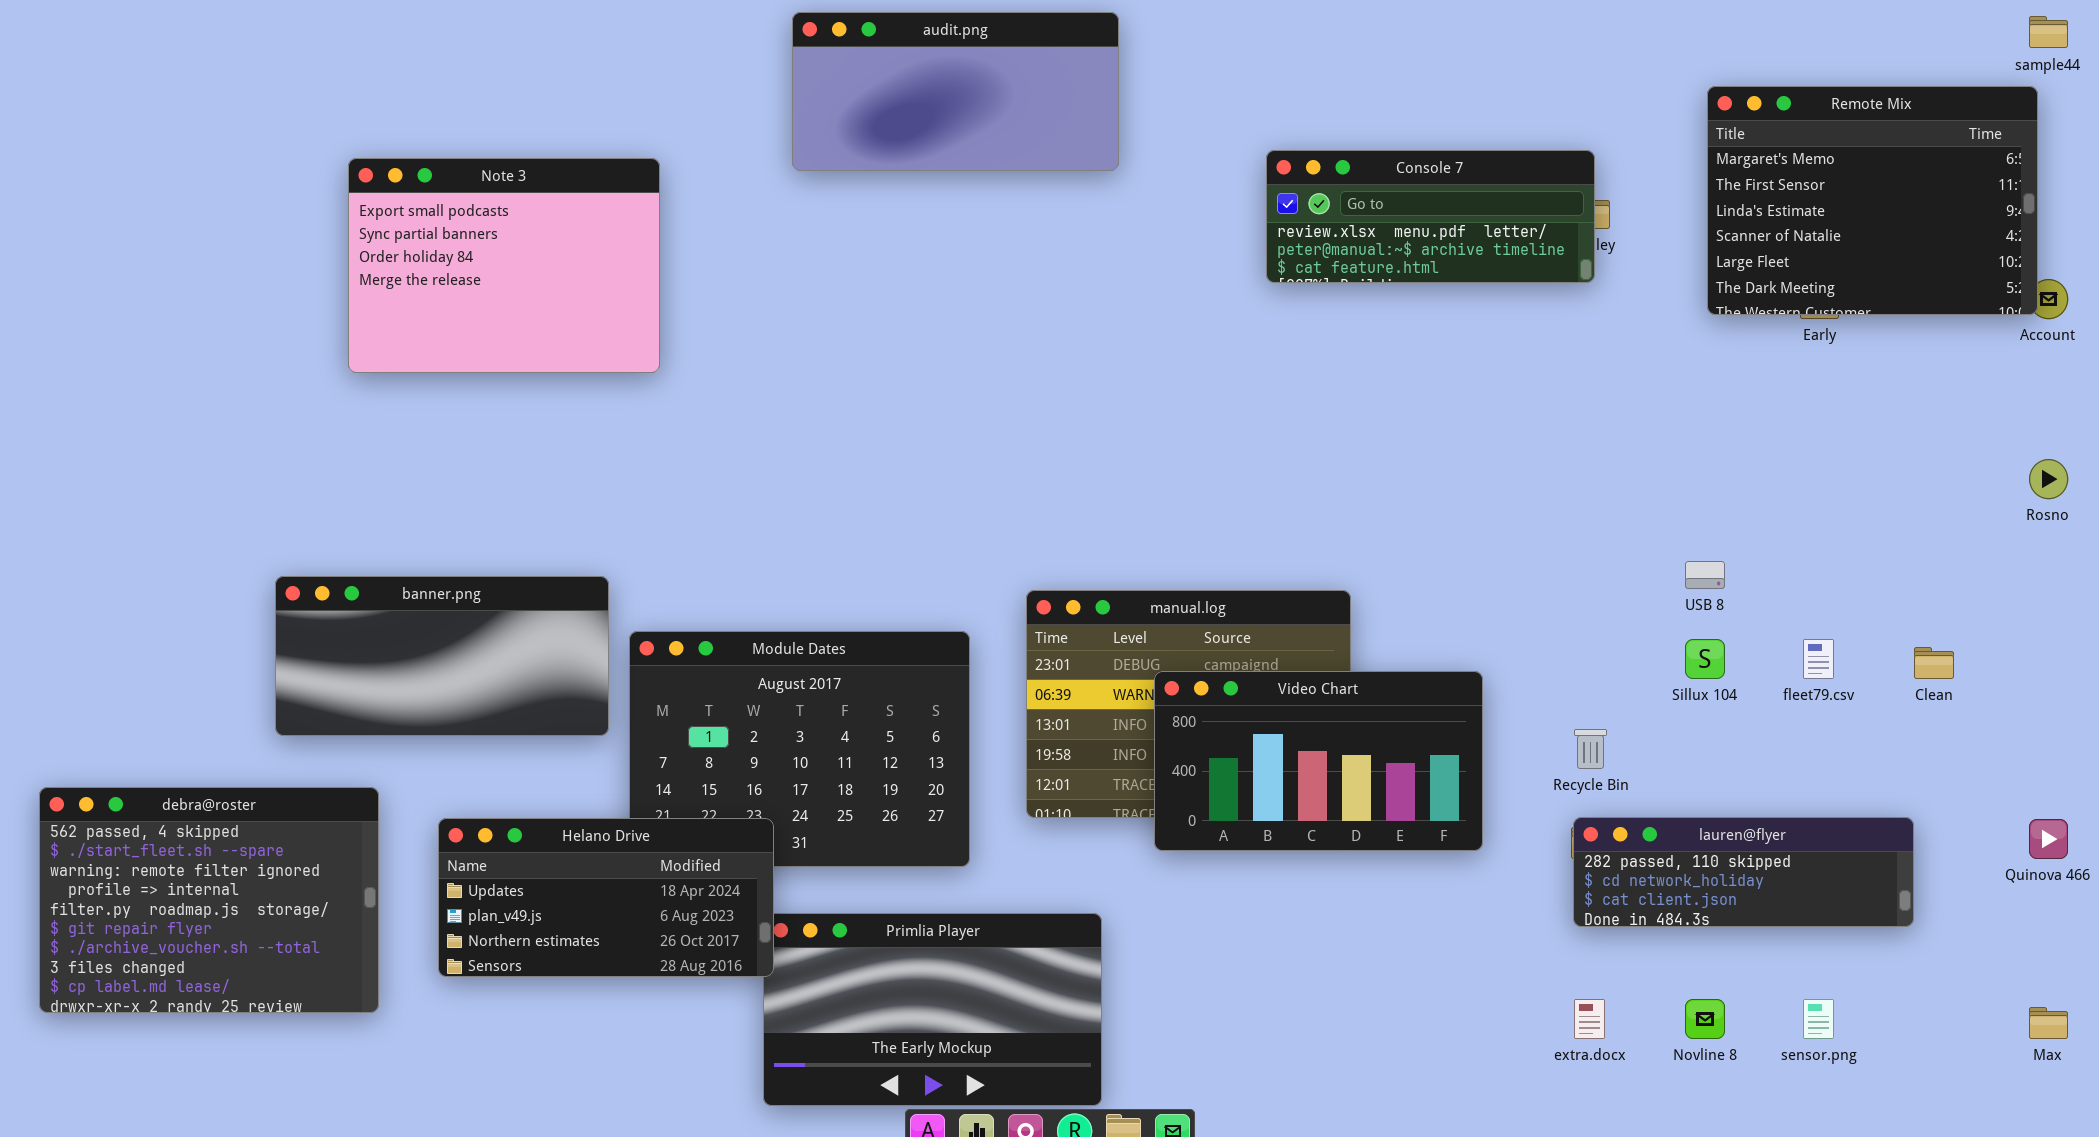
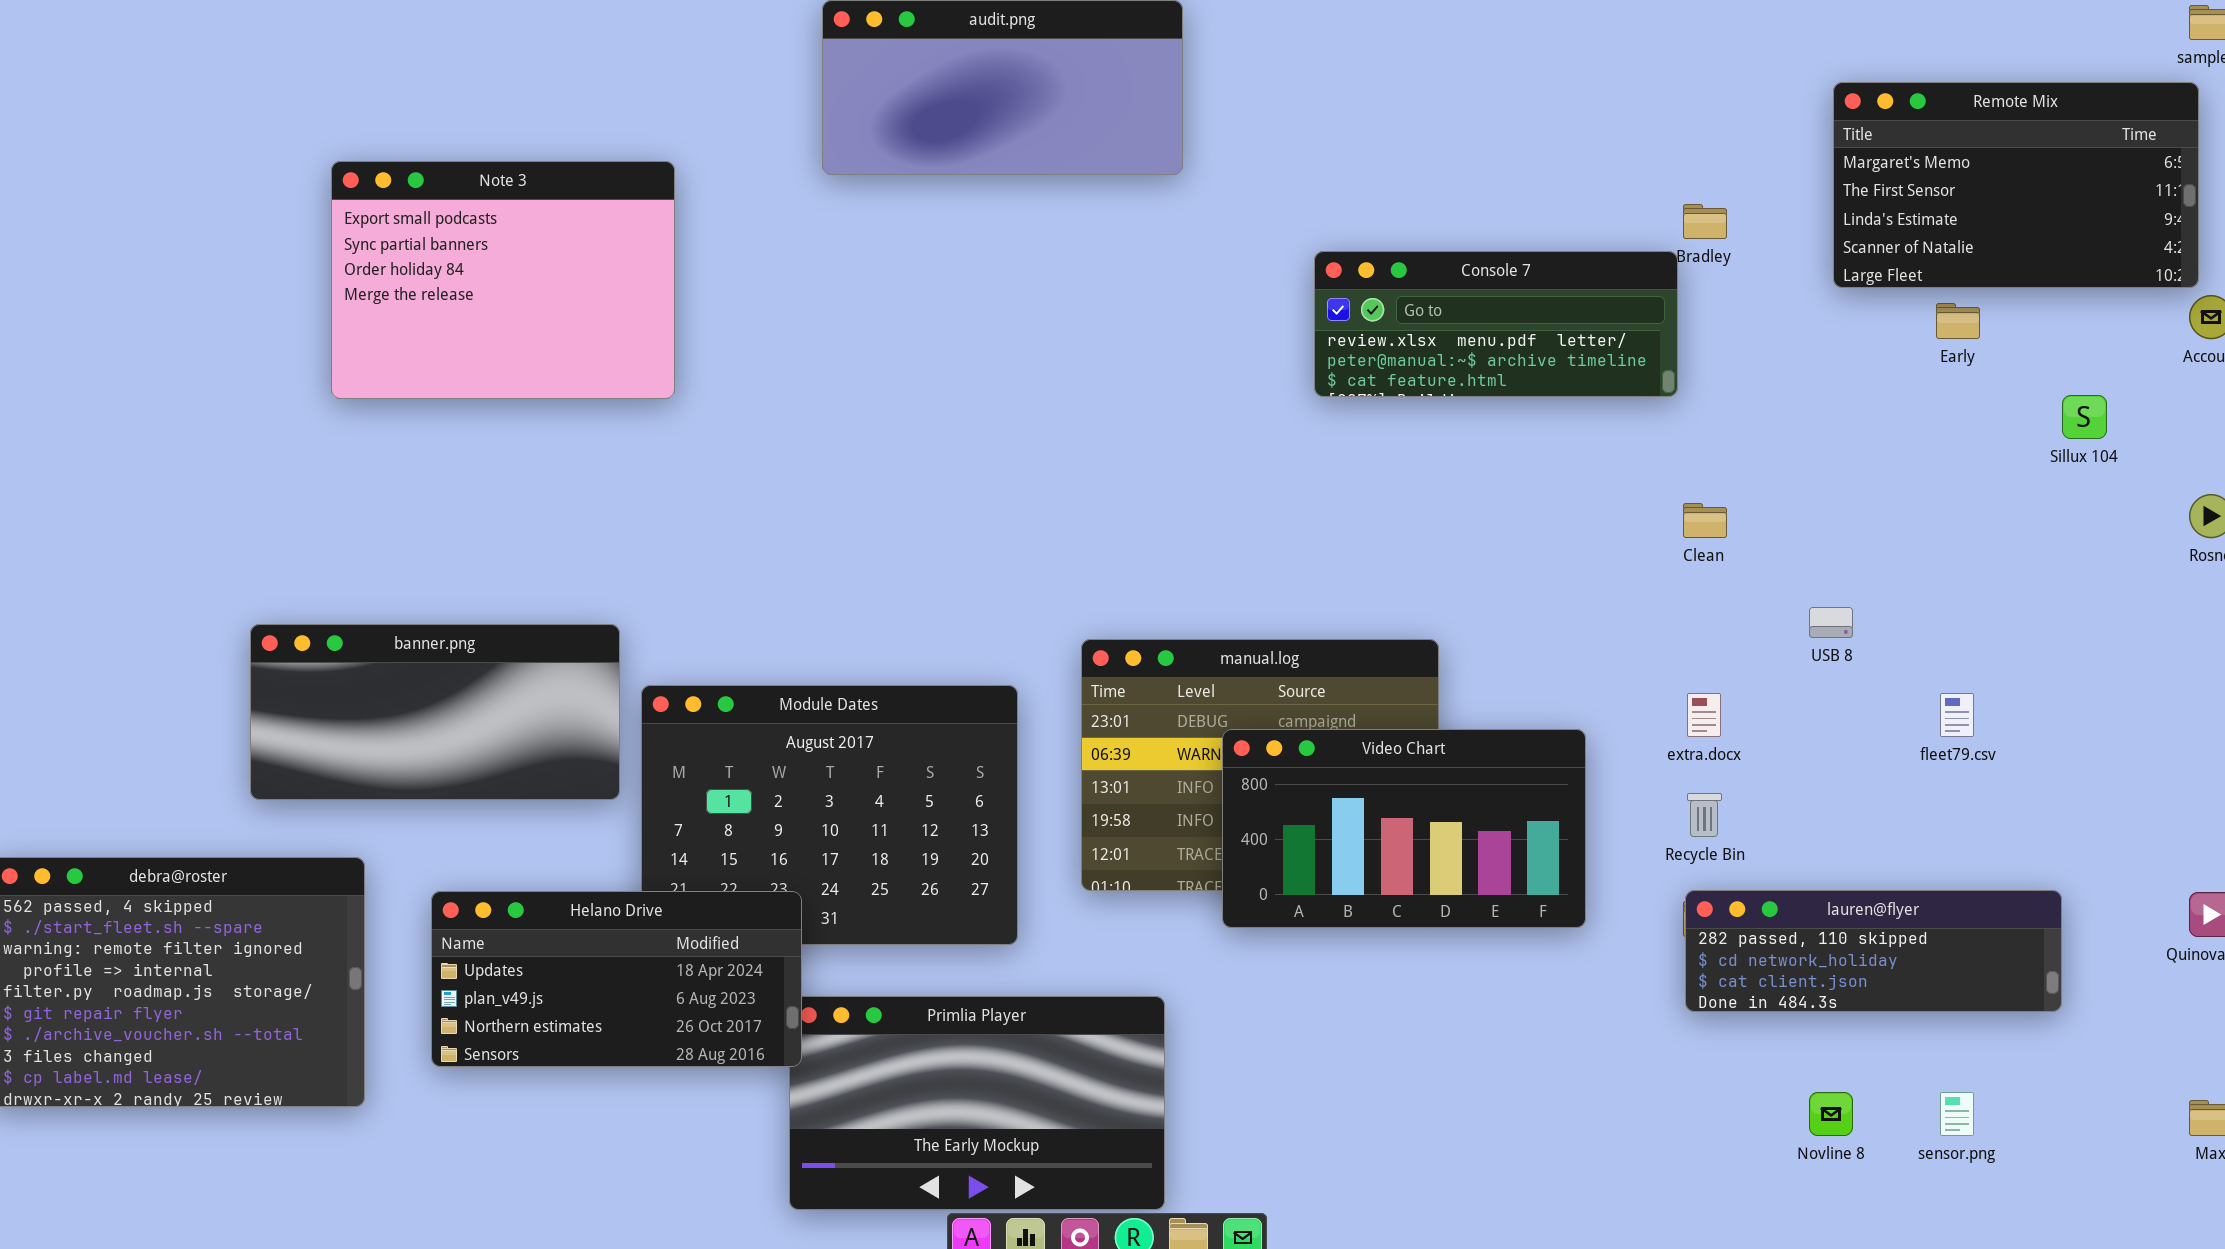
Remote Mix: [1707,86,2038,315] -> [1833,82,2199,288], resized
Console 7: [1266,150,1595,283] -> [1314,251,1678,397], moved
Sillux 104: [1685,639,1725,679] -> [2062,395,2107,439], moved
Clean: [1914,647,1954,679] -> [1683,503,1727,538], moved
extra.docx: [1574,999,1605,1039] -> [1687,693,1721,737], moved

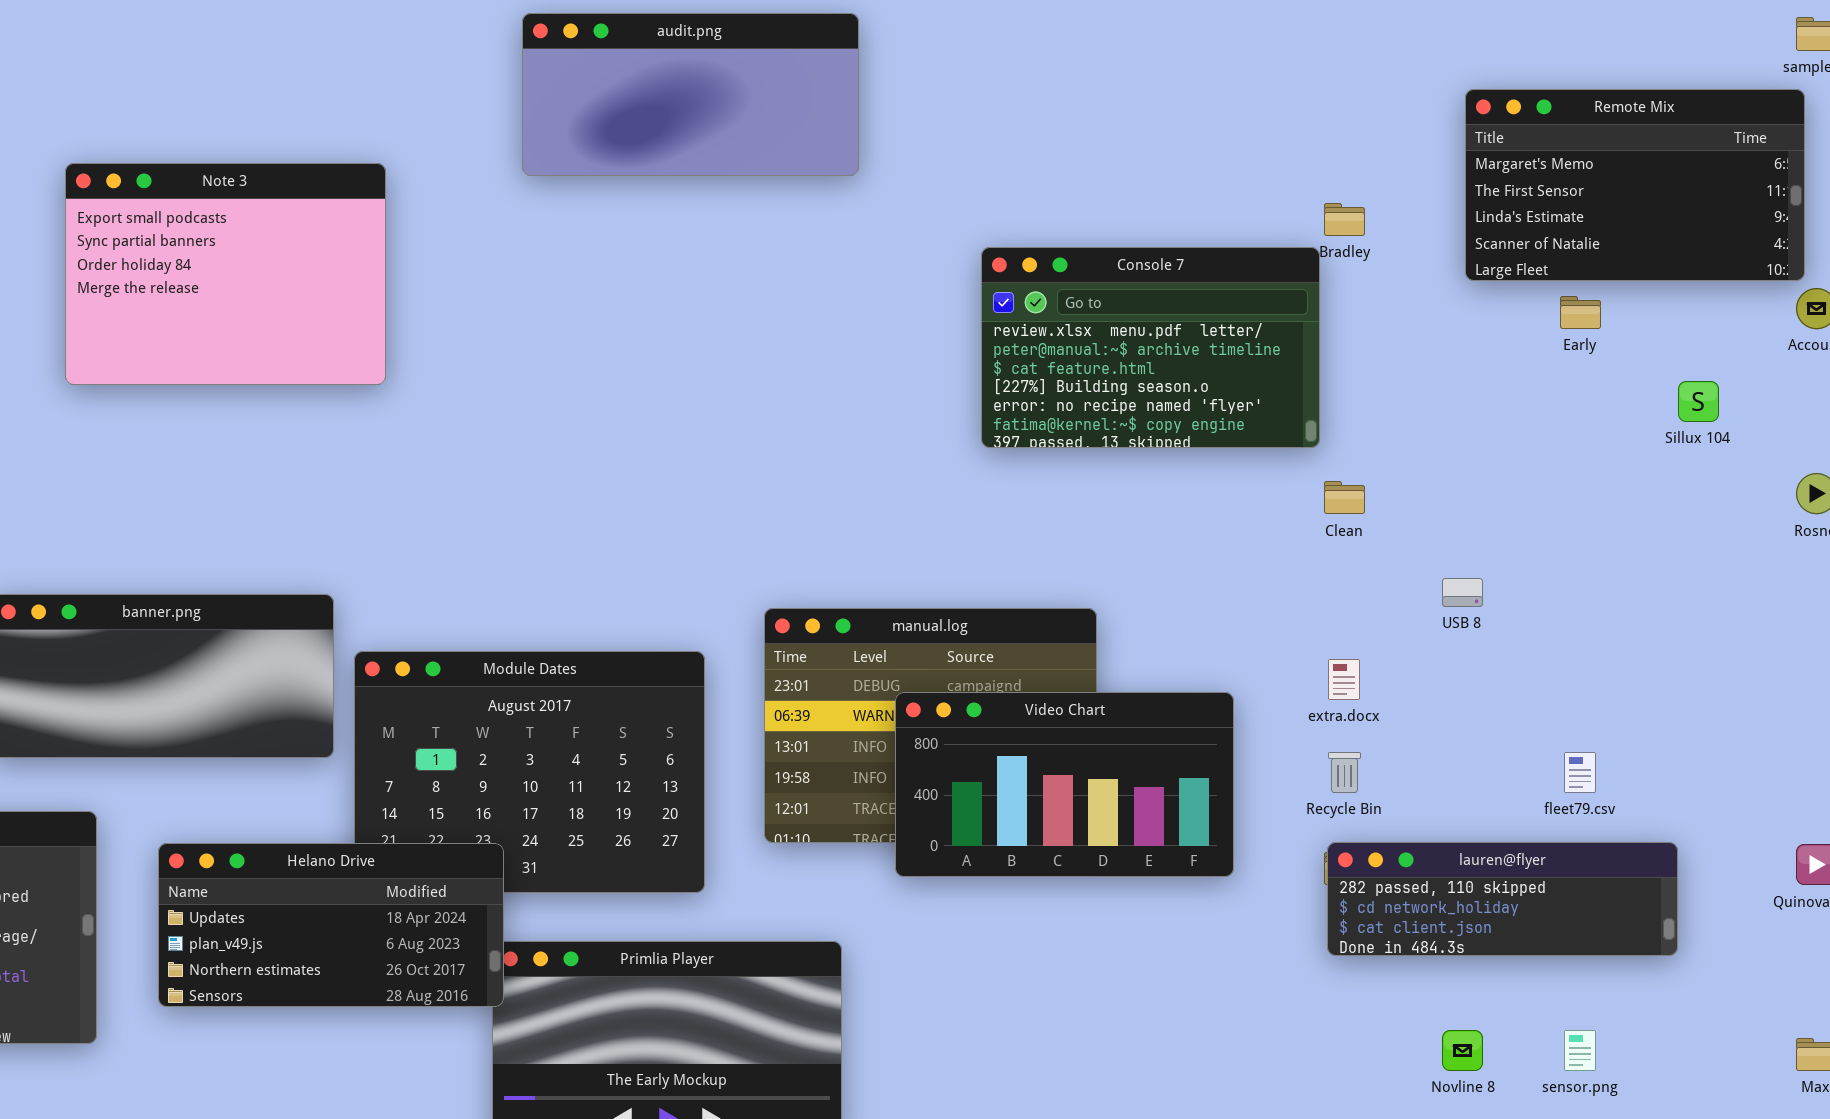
Console 7: [1314,251,1678,397] -> [981,247,1320,448], resized
fleet79.csv: [1940,693,1974,737] -> [1564,752,1596,793], moved

